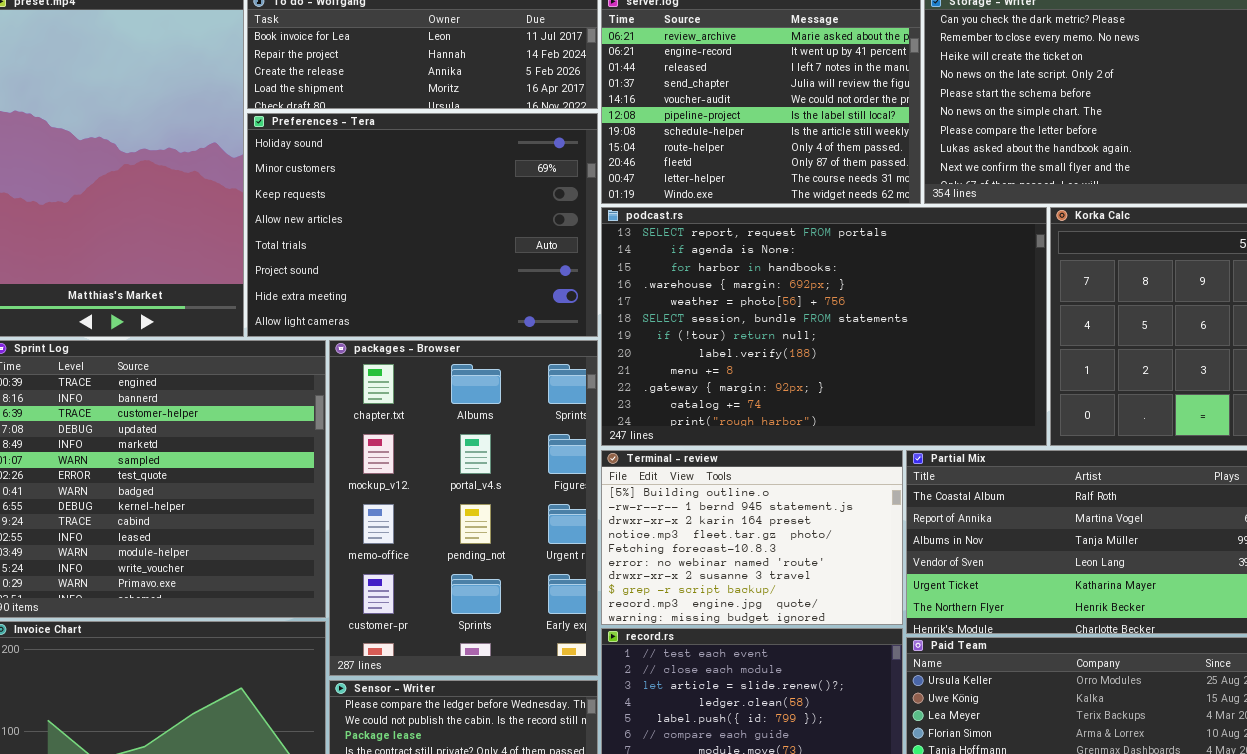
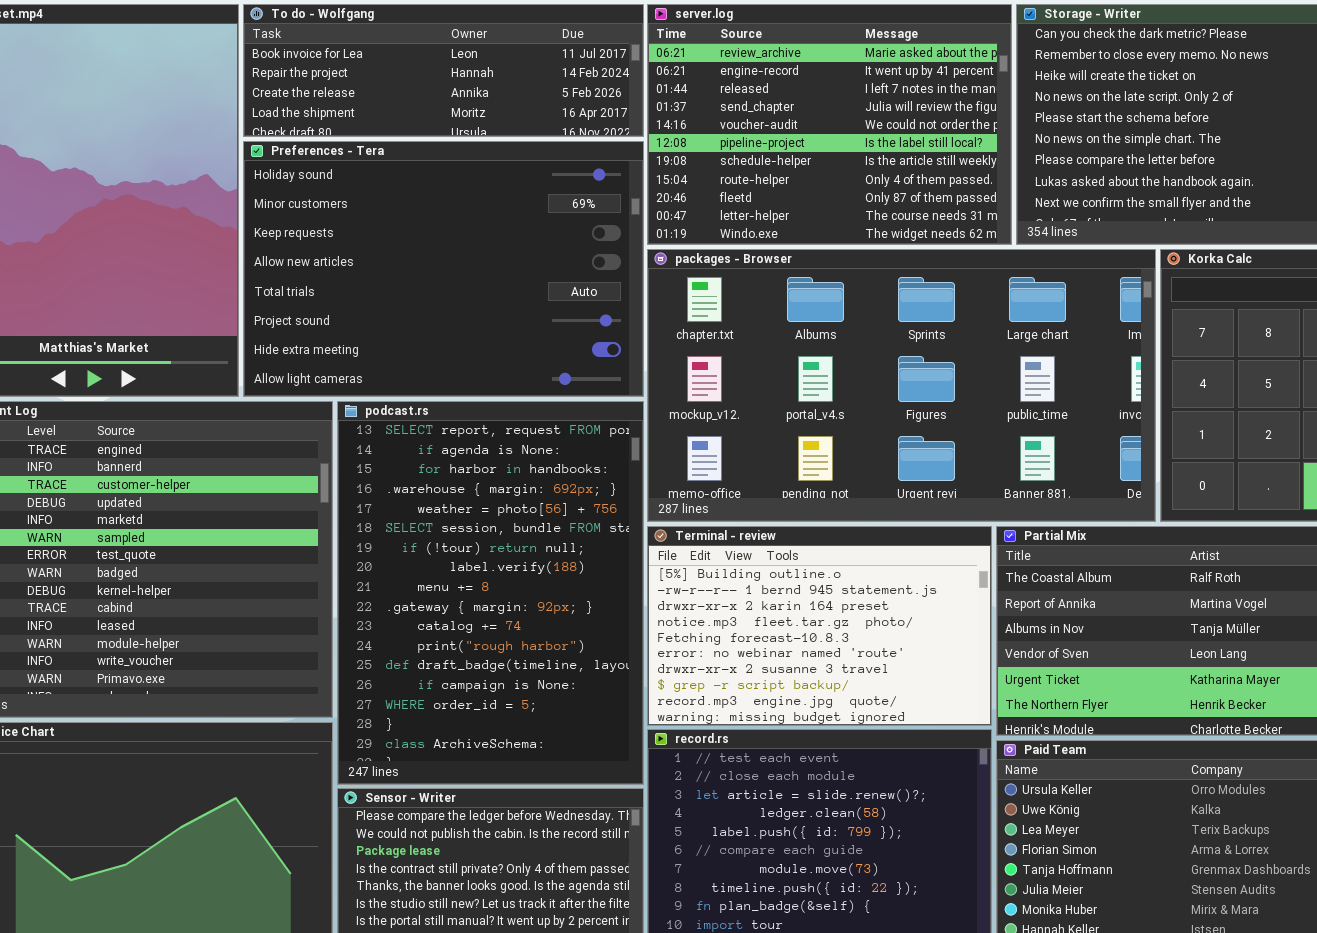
podcast.rs: [601,207,1047,446] -> [337,401,644,785], moved, resized
packages - Browser: [329,340,598,676] -> [647,249,1156,522], moved, resized

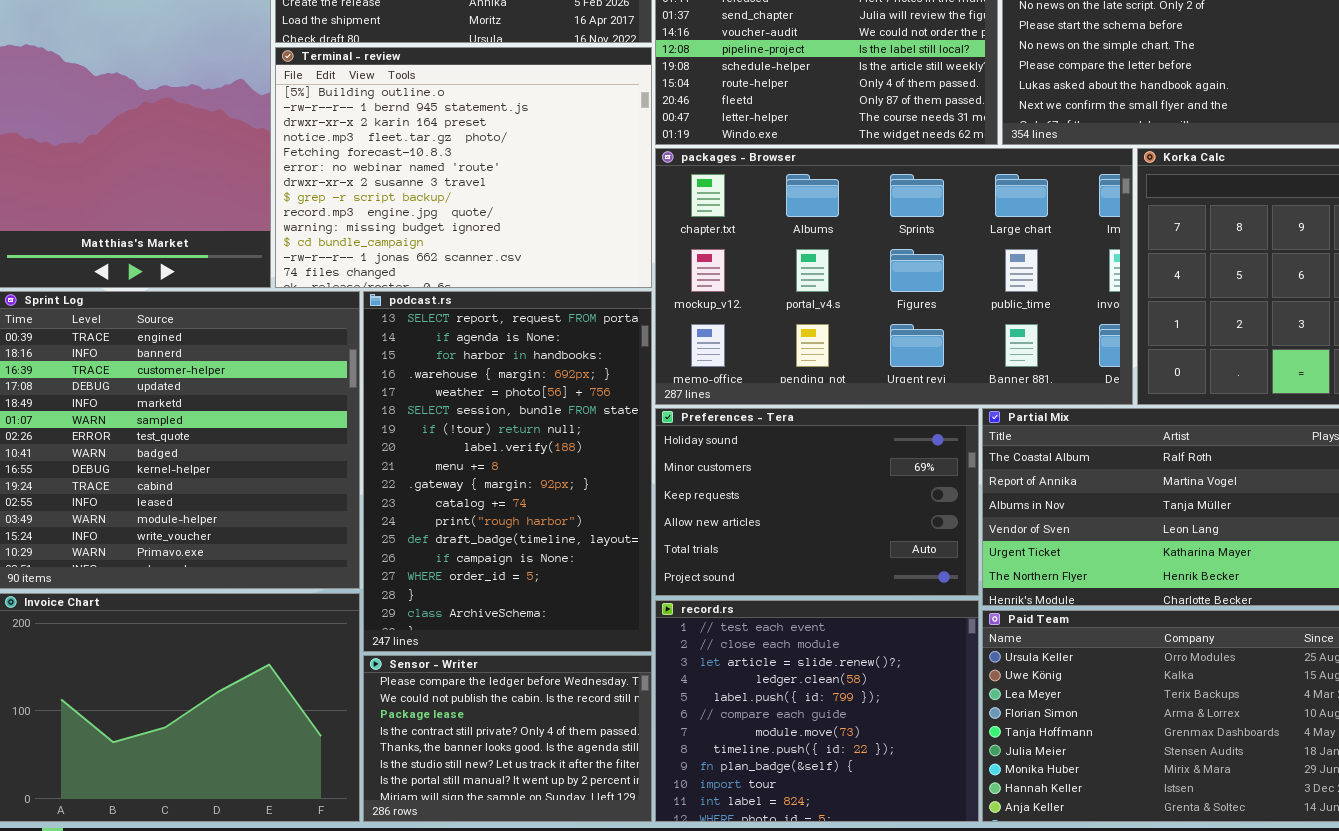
Preferences - Tera: [243,141,644,397] -> [655,408,979,596], moved, resized
Terminal - review: [647,526,992,726] -> [275,47,652,288], moved, resized

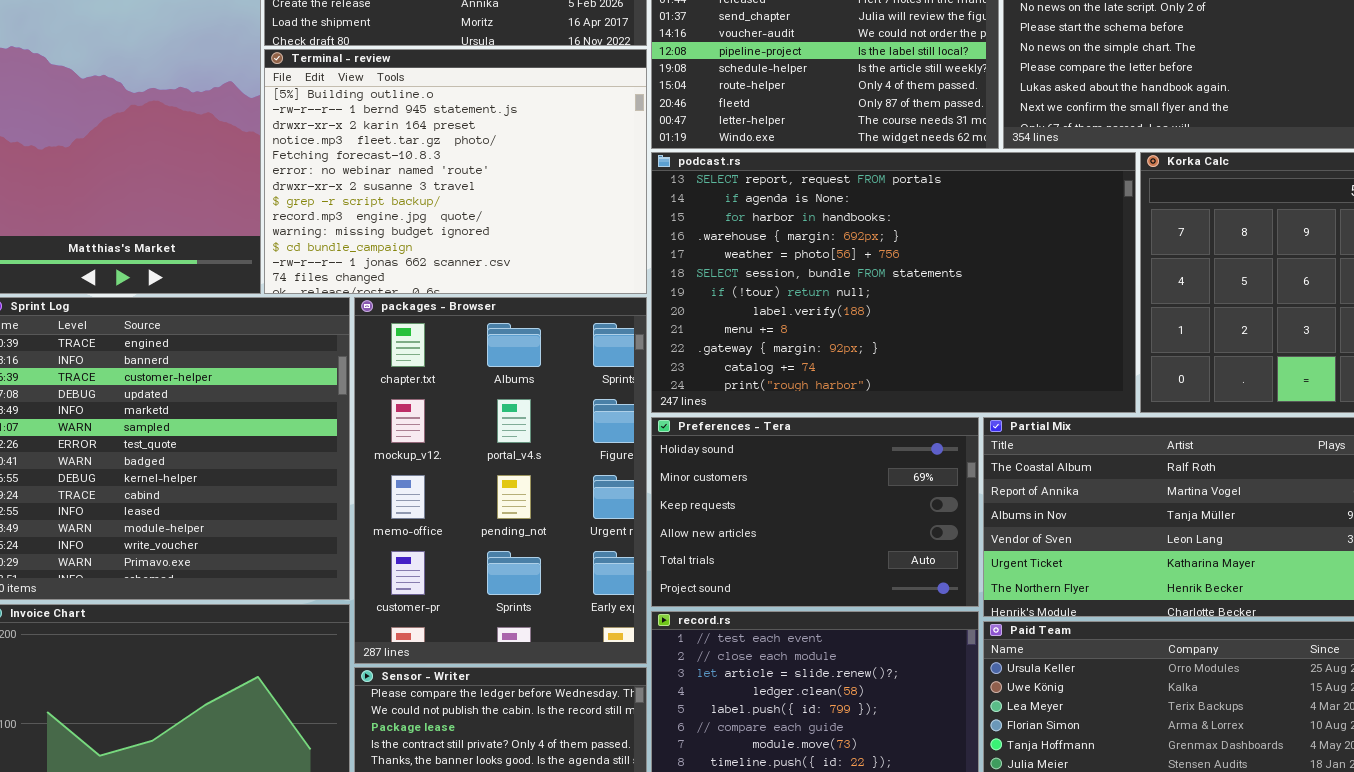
packages - Browser: [655,148,1133,405] -> [354,297,647,664], moved, resized
podcast.rs: [363,291,652,652] -> [651,152,1136,413], moved, resized

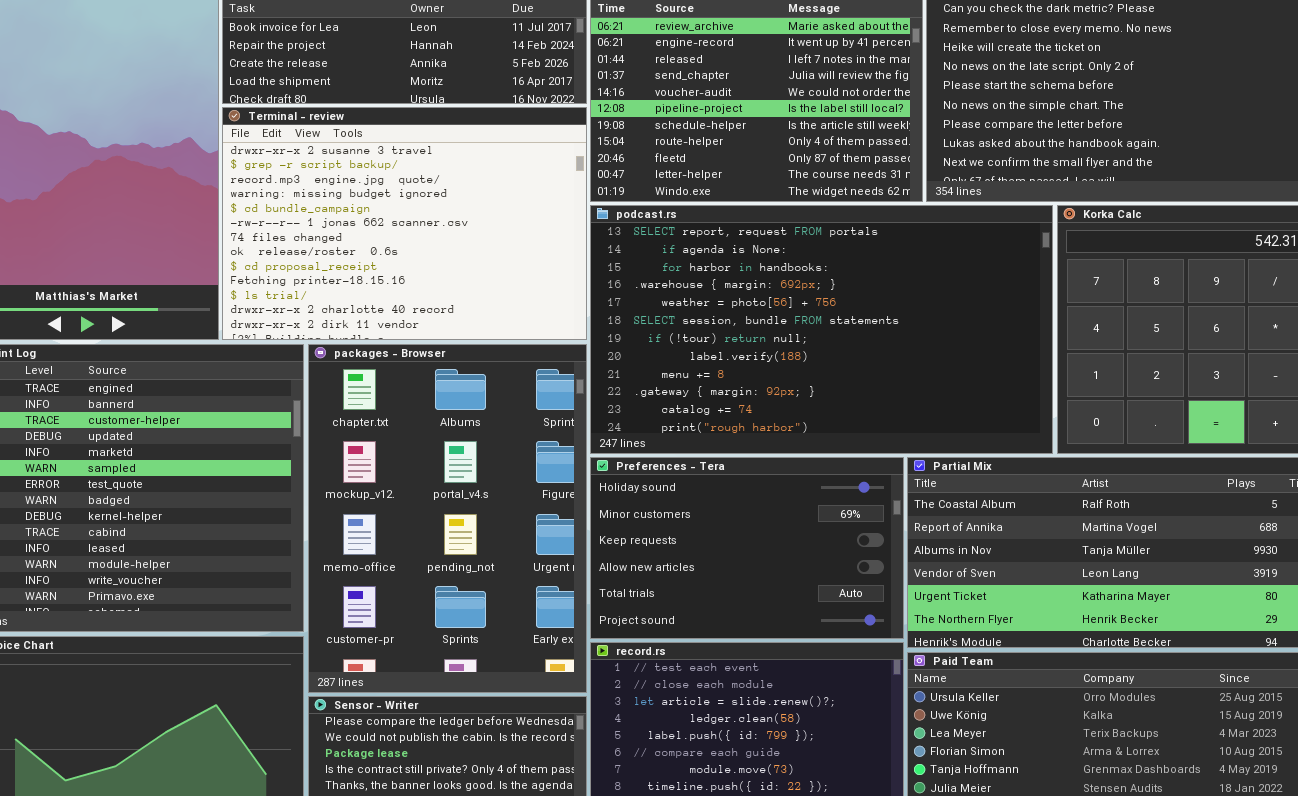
Terminal - review: [264,49,647,294] -> [222,107,587,340], scrolled down 6 rows

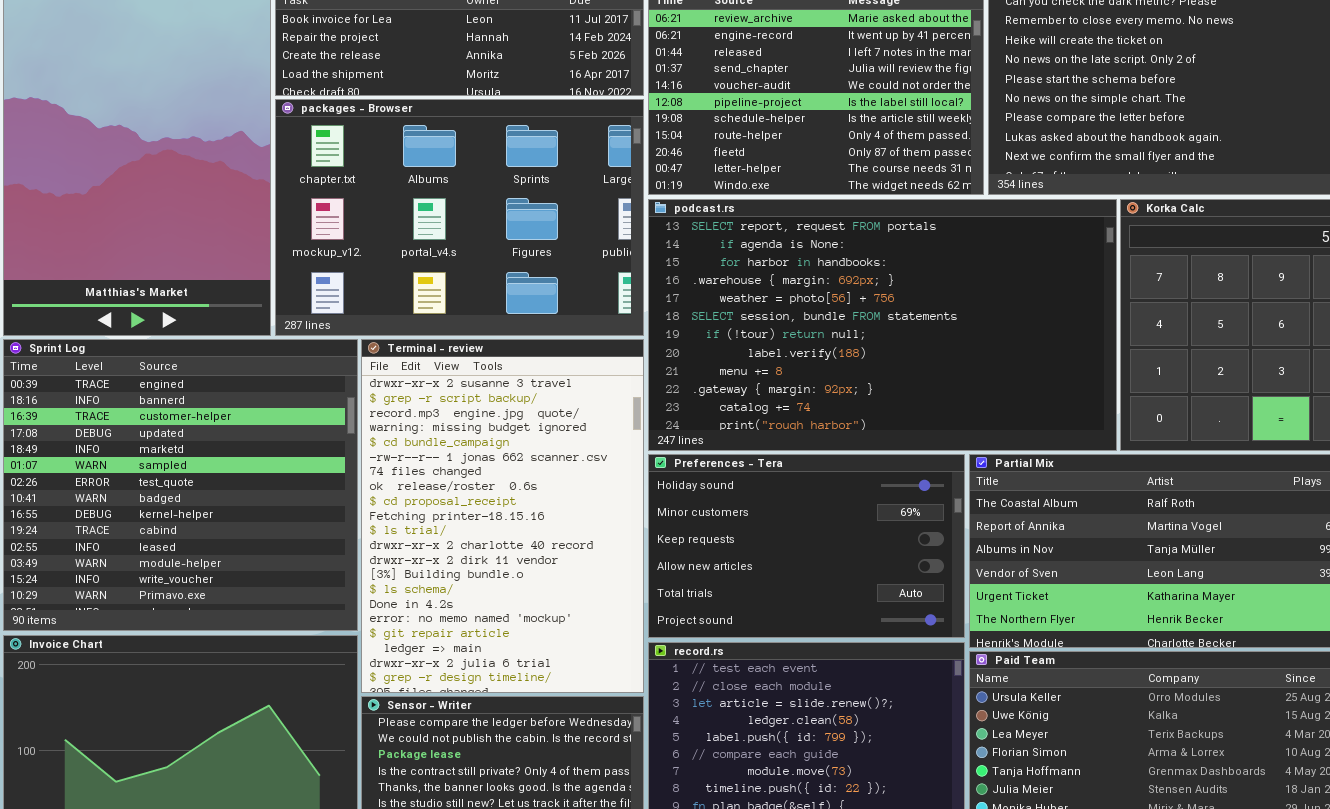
Terminal - review: [222,107,587,340] -> [361,339,644,693], moved, resized
packages - Browser: [308,344,587,693] -> [275,99,644,336], moved, resized

